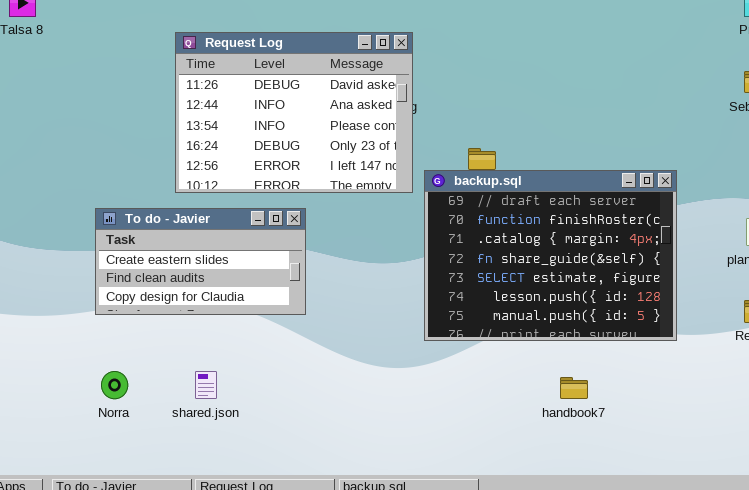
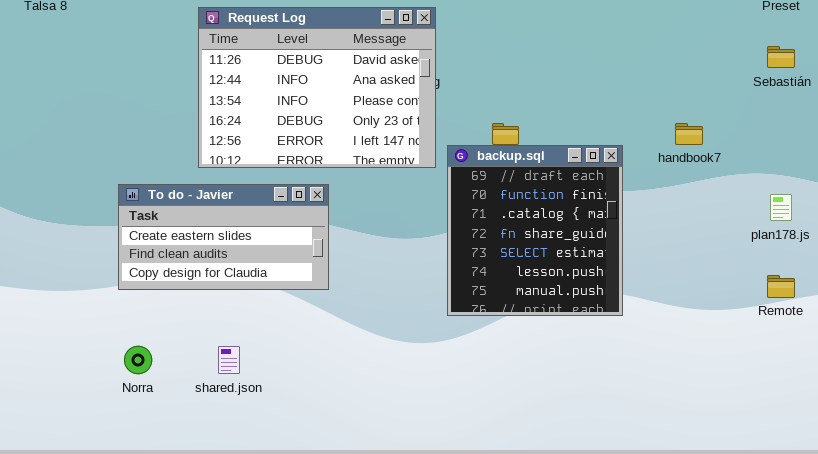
backup.sql: [424,170,677,341] -> [447,145,623,316], resized
handbook7: [560,377,588,399] -> [675,123,703,145], moved

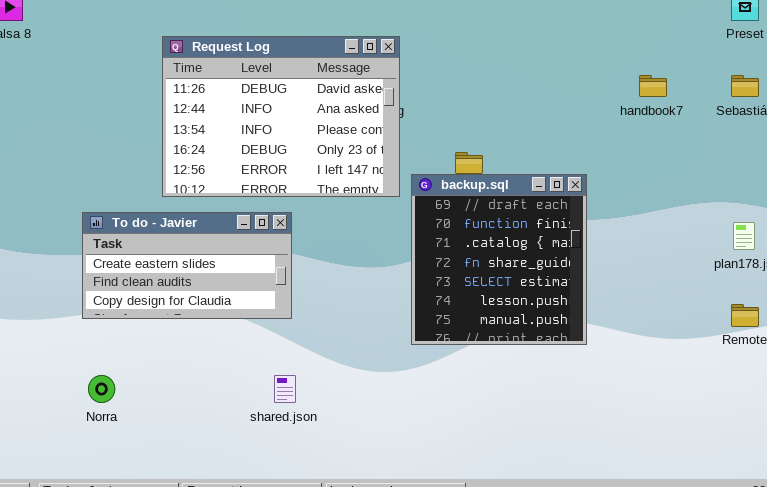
handbook7: [675,123,703,145] -> [639,75,667,97], moved
shared.json: [218,346,240,374] -> [274,375,296,403], moved

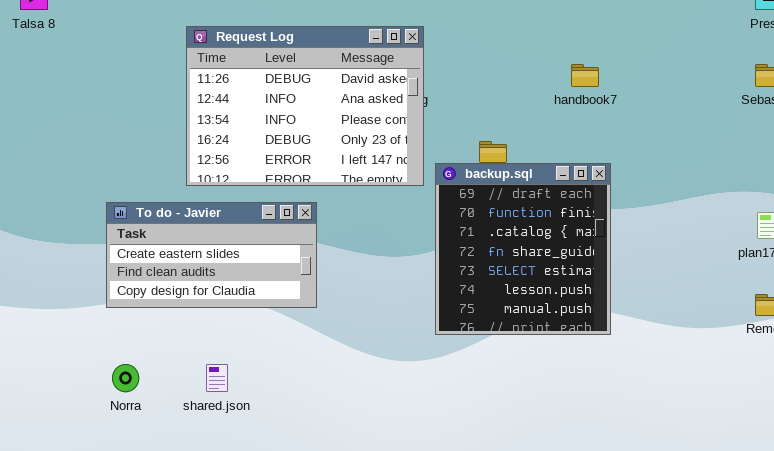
handbook7: [639,75,667,97] -> [571,64,599,87], moved
shared.json: [274,375,296,403] -> [206,364,228,392], moved

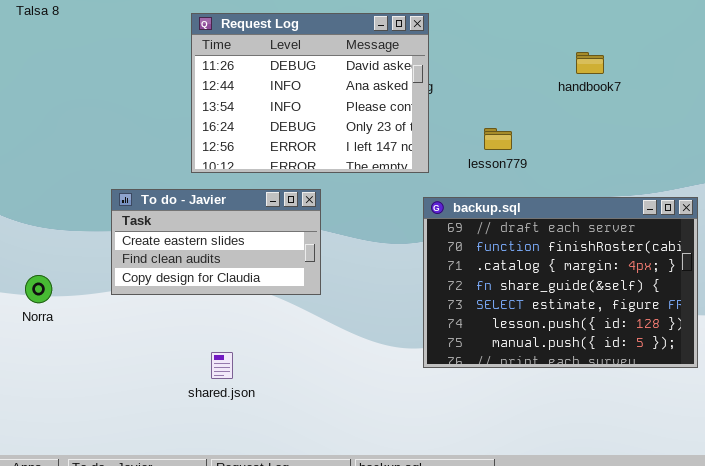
backup.sql: [435,163,611,335] -> [423,197,698,368], moved, resized
Norra: [112,364,139,392] -> [25,275,52,303], moved

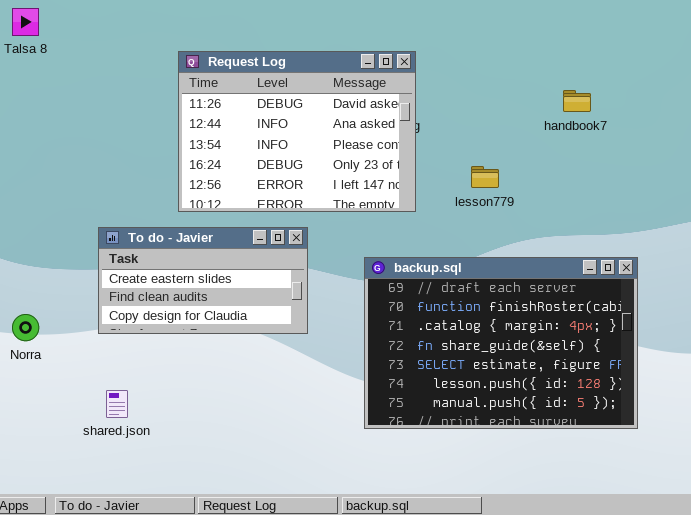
backup.sql: [423,197,698,368] -> [364,257,638,429], moved
shared.json: [211,352,233,379] -> [106,390,128,418], moved

